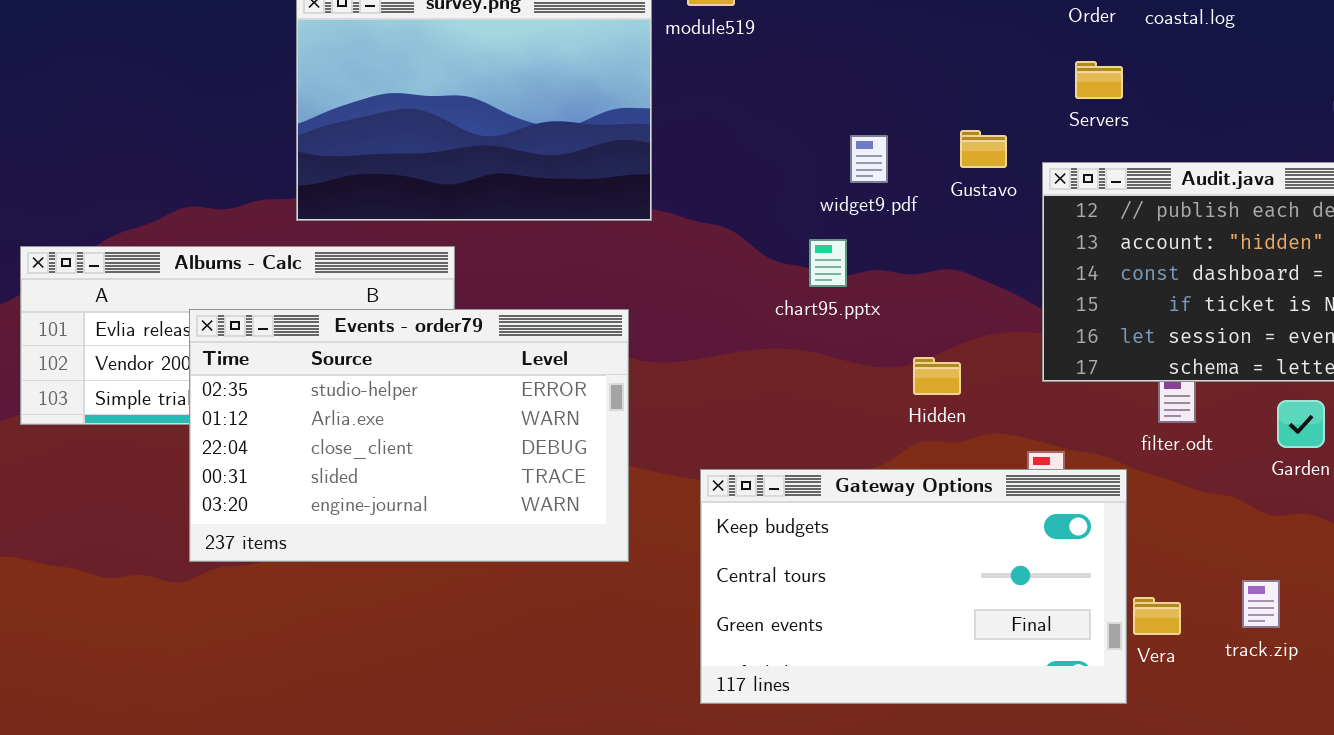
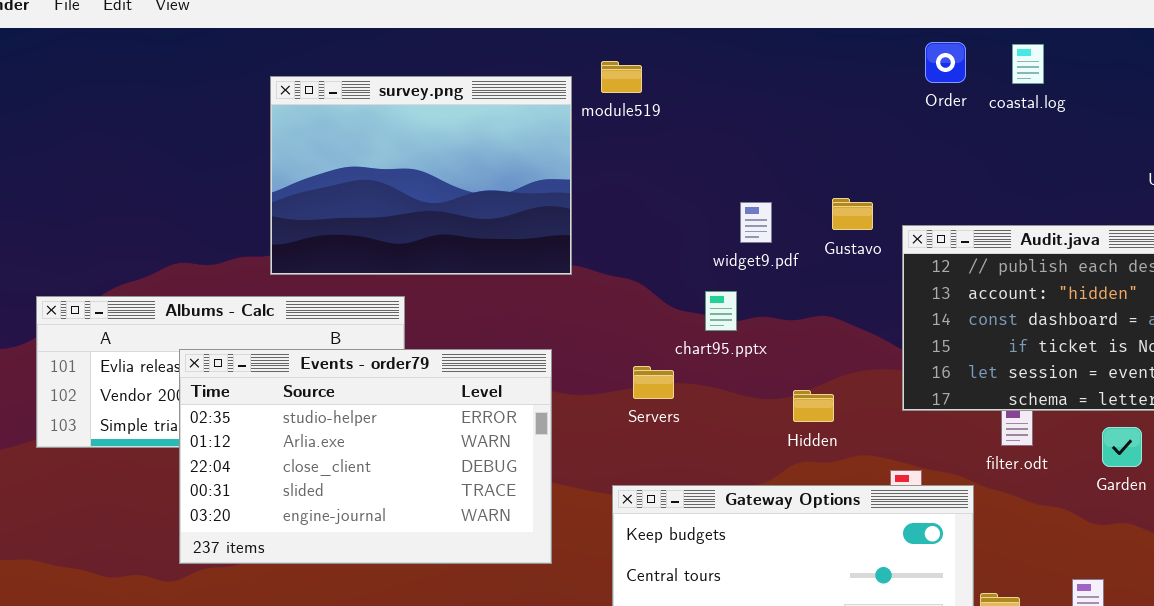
Servers: [1075,61,1123,99] -> [633,366,674,399], moved

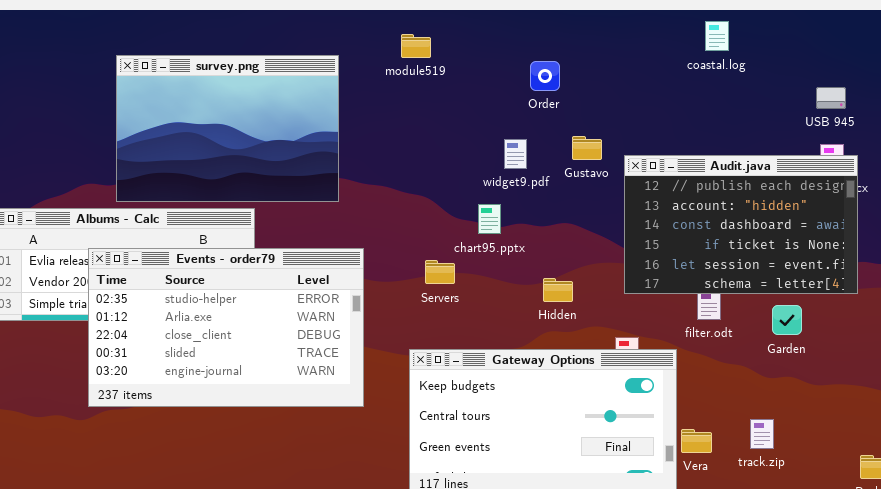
Order: [925,42,966,83] -> [530,61,560,91], moved
survey.png: [270,76,572,275] -> [116,55,339,202], moved

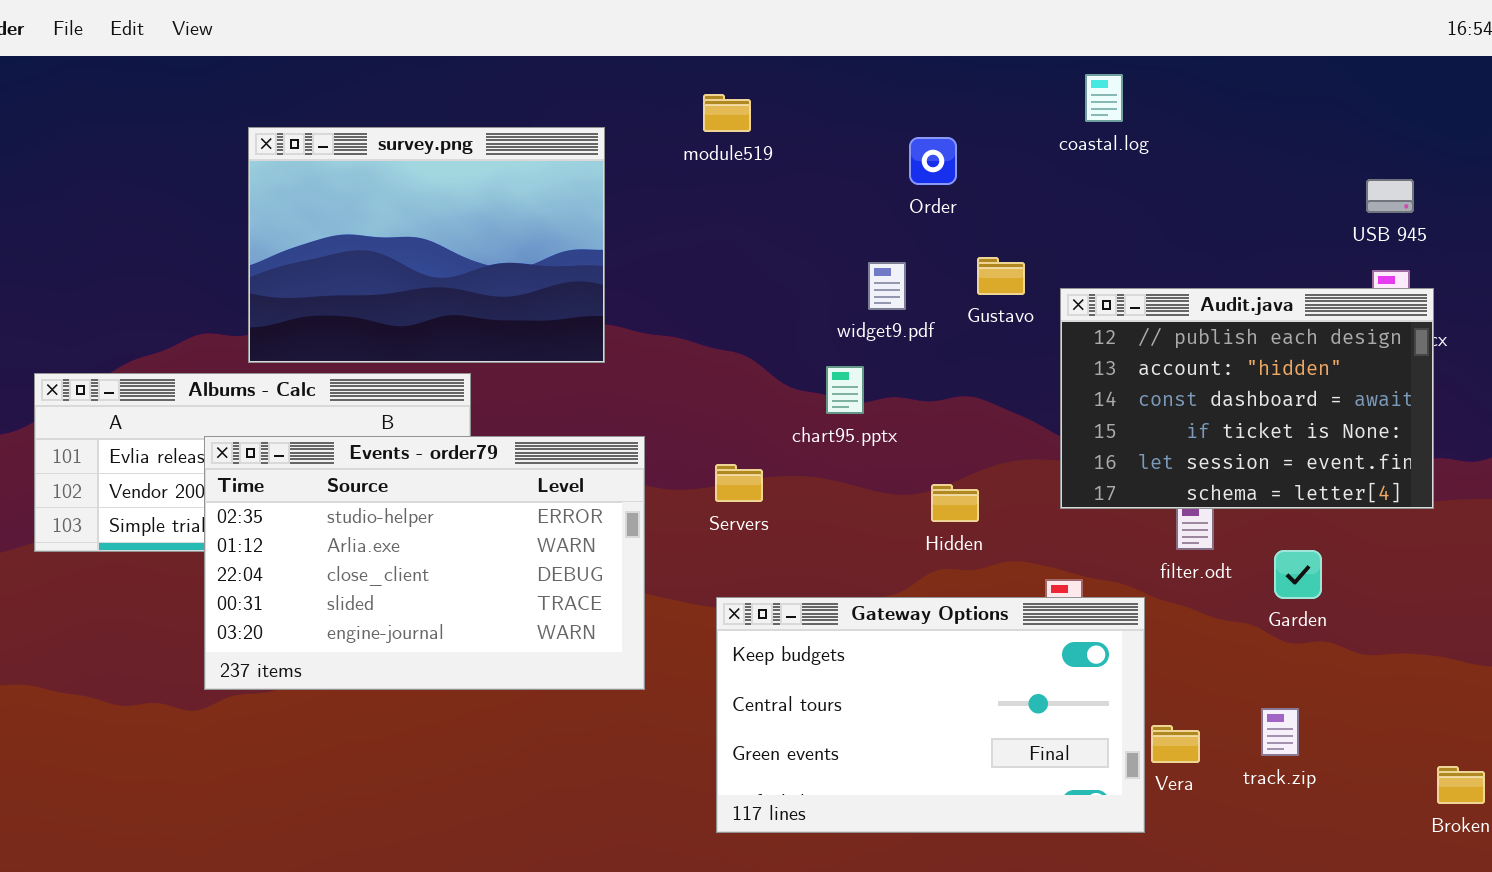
coastal.log: [705,21,729,51] -> [1085,74,1123,122], moved
Servers: [425,260,455,284] -> [715,464,763,502], moved
Garden: [772,305,802,335] -> [1274,550,1322,599], moved

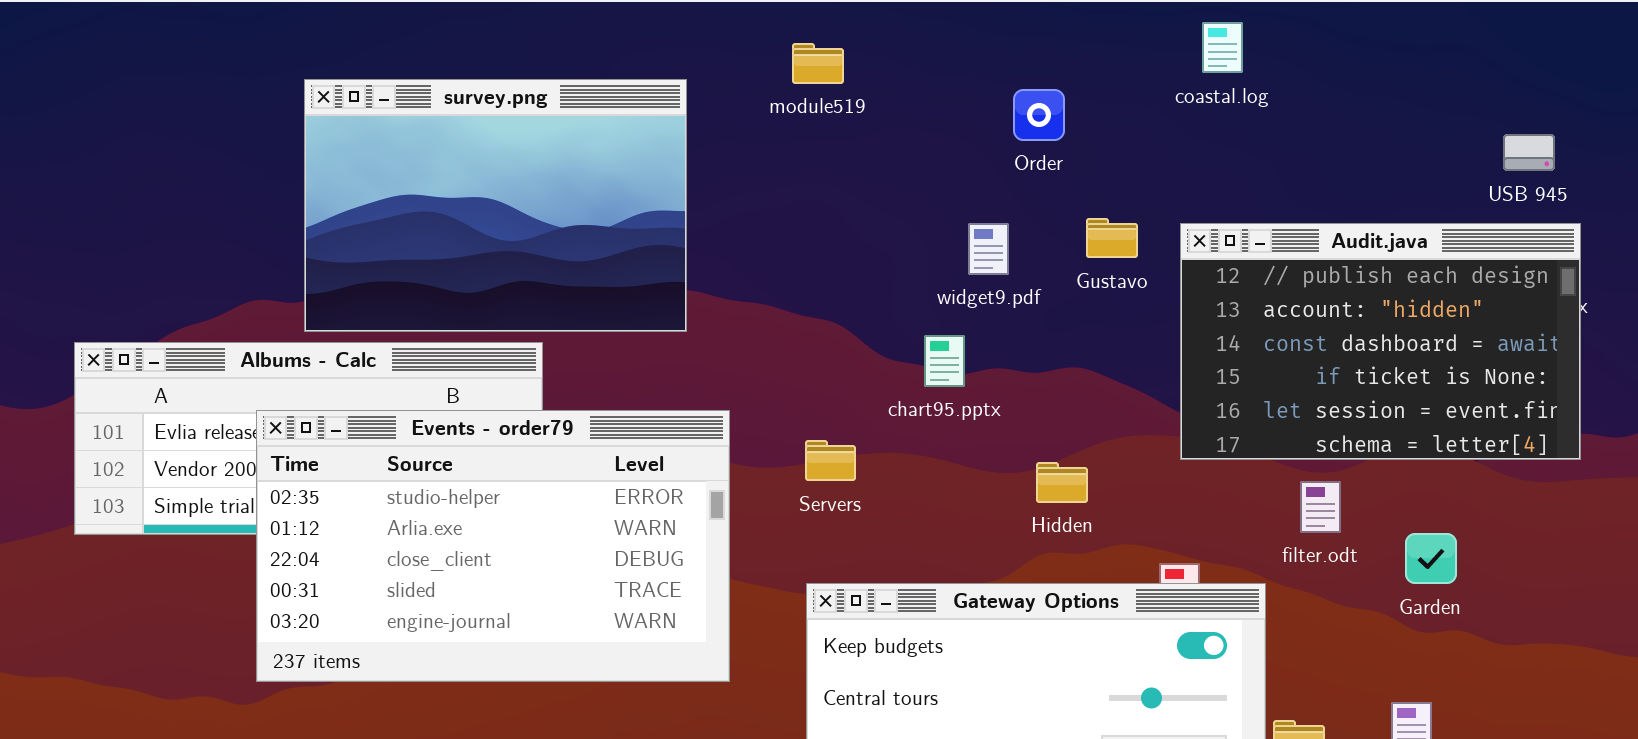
Audit.java: [1060,288,1434,509] -> [1180,223,1581,460], moved

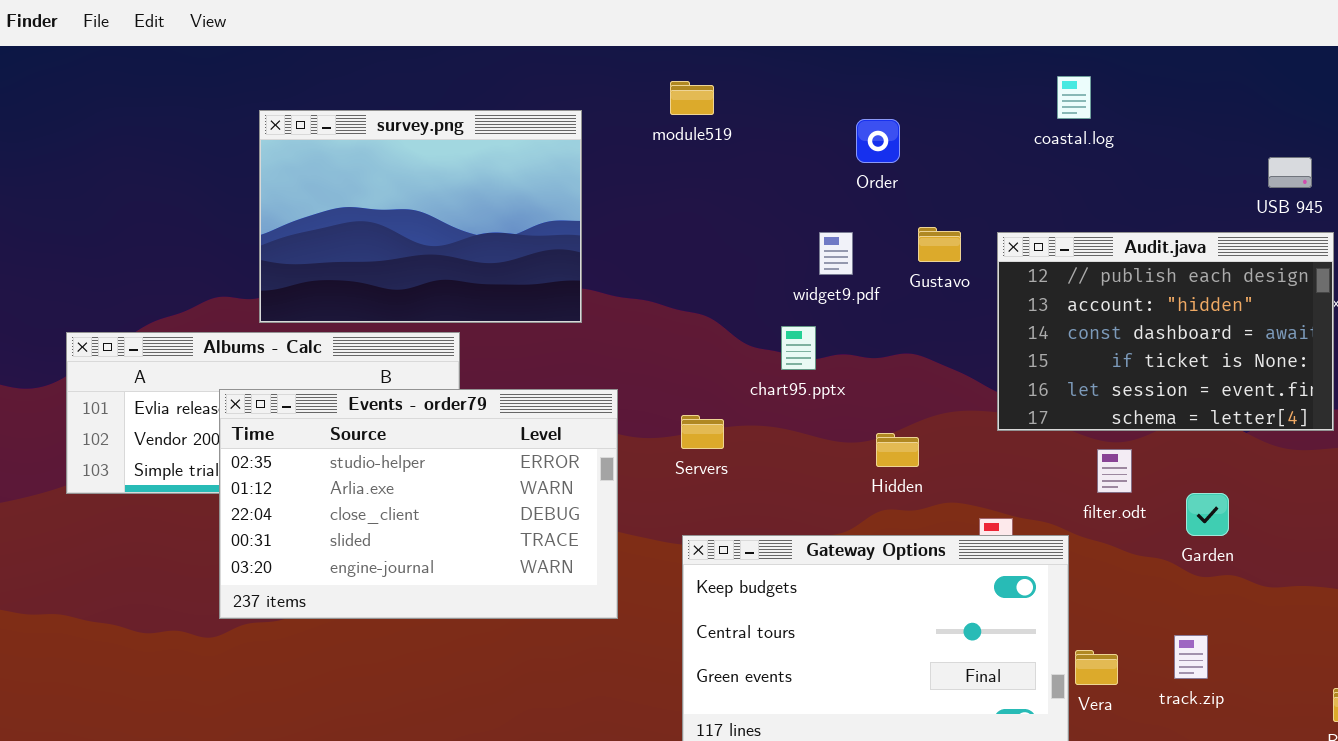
coastal.log: [1202,22,1243,73] -> [1057,76,1091,119], moved

